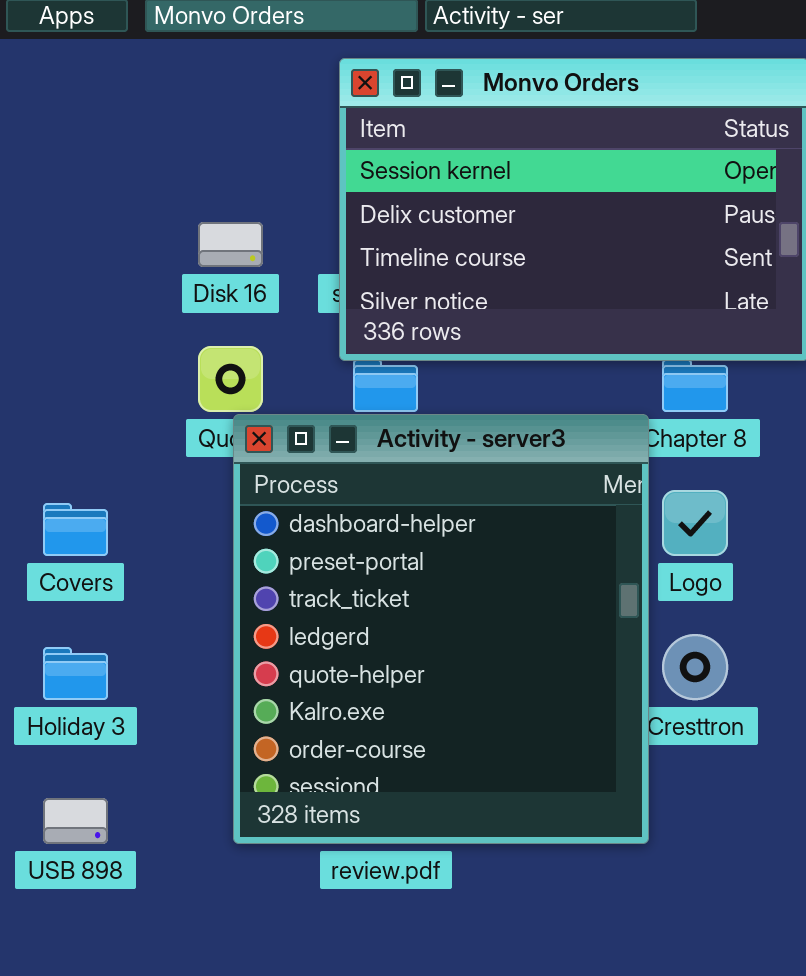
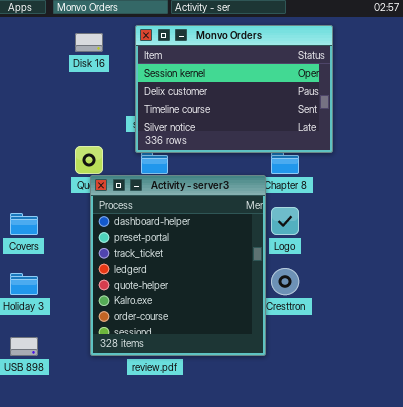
Disk 16: [198,222,263,267] -> [75,33,103,52], moved

